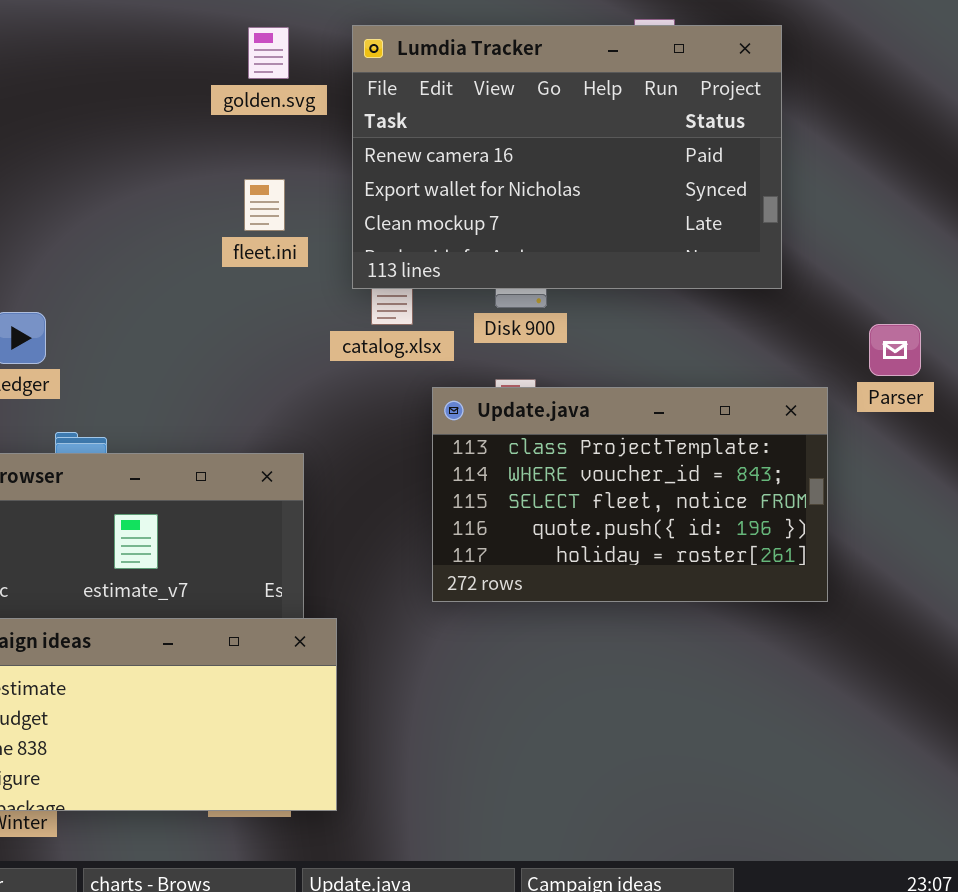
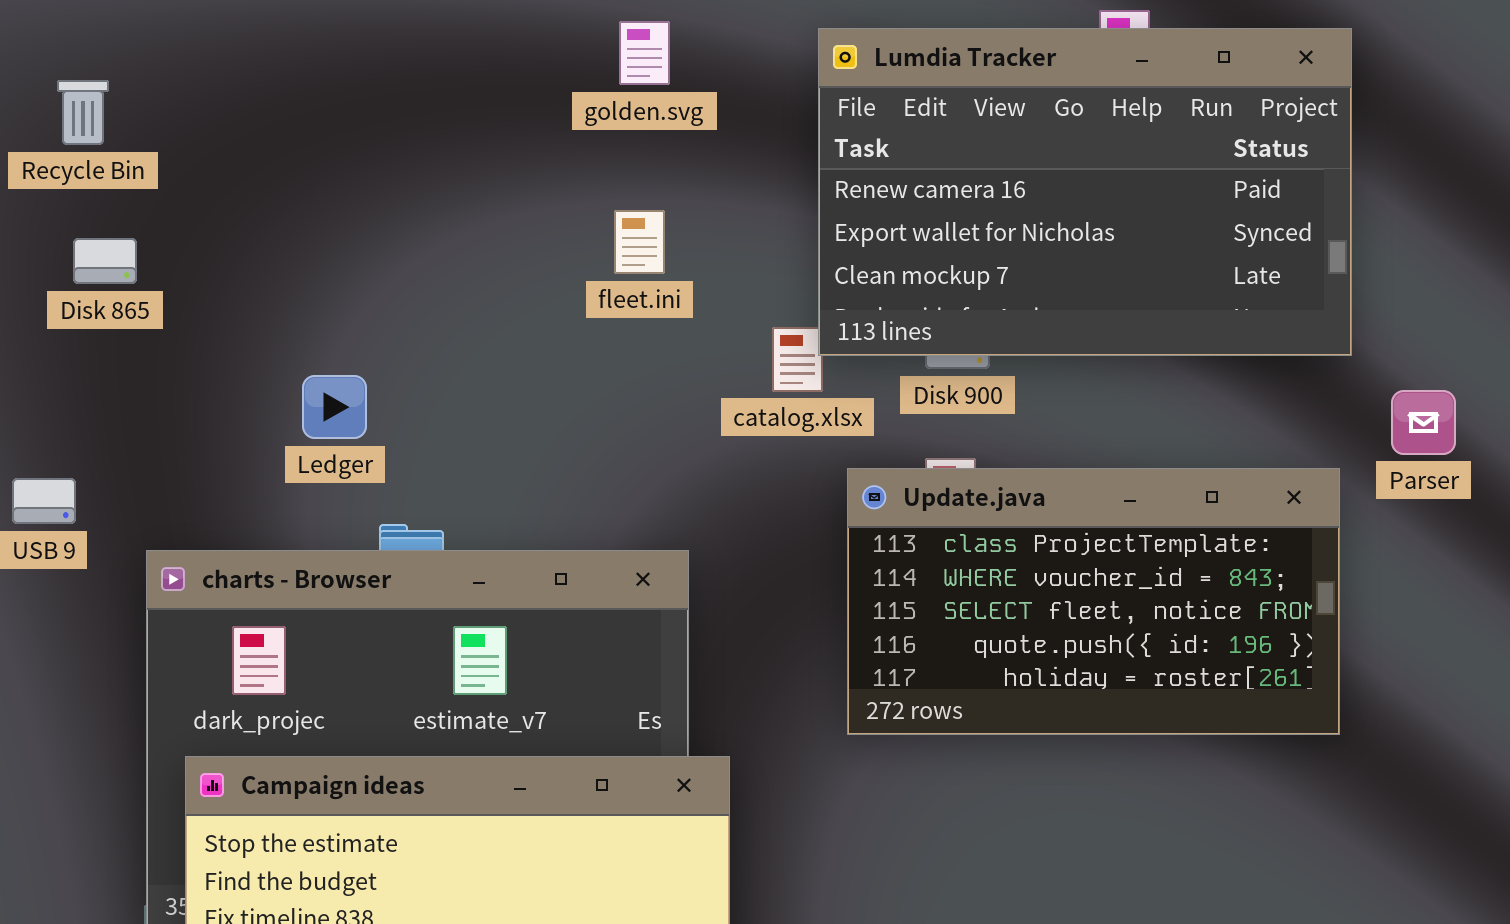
Lumdia Tracker: [352,25,782,289] -> [818,28,1352,356], moved

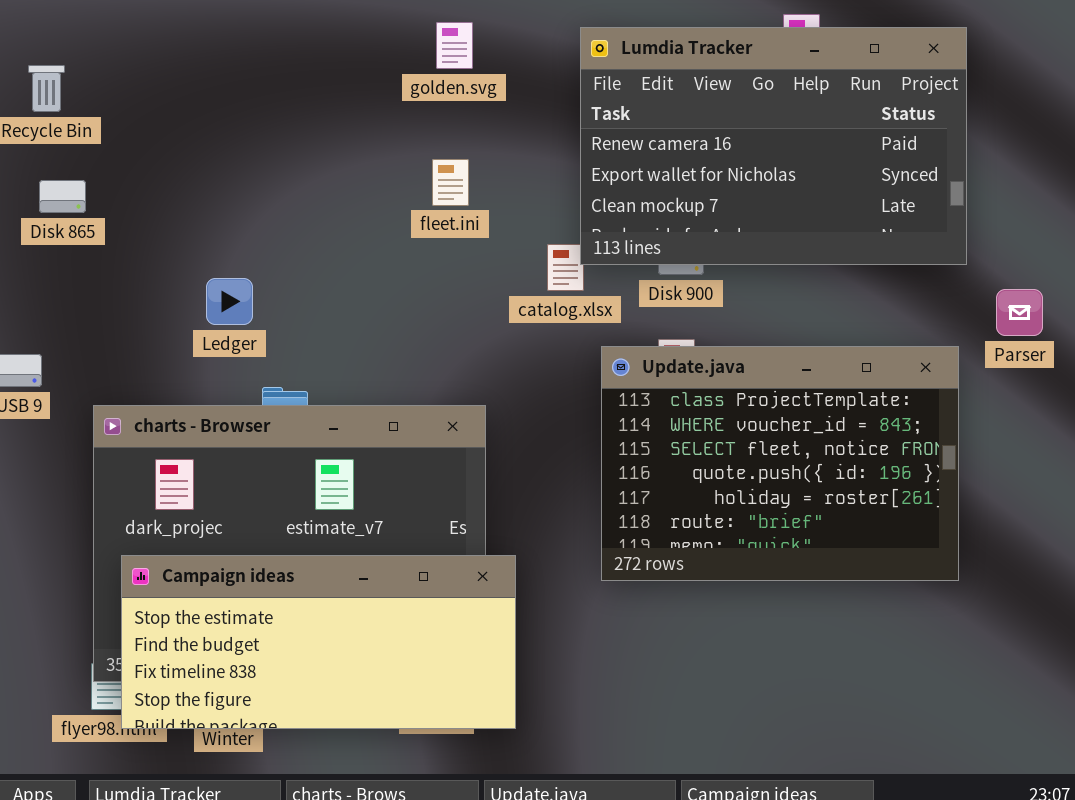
Update.java: [847,468,1340,735] -> [601,346,959,581], resized

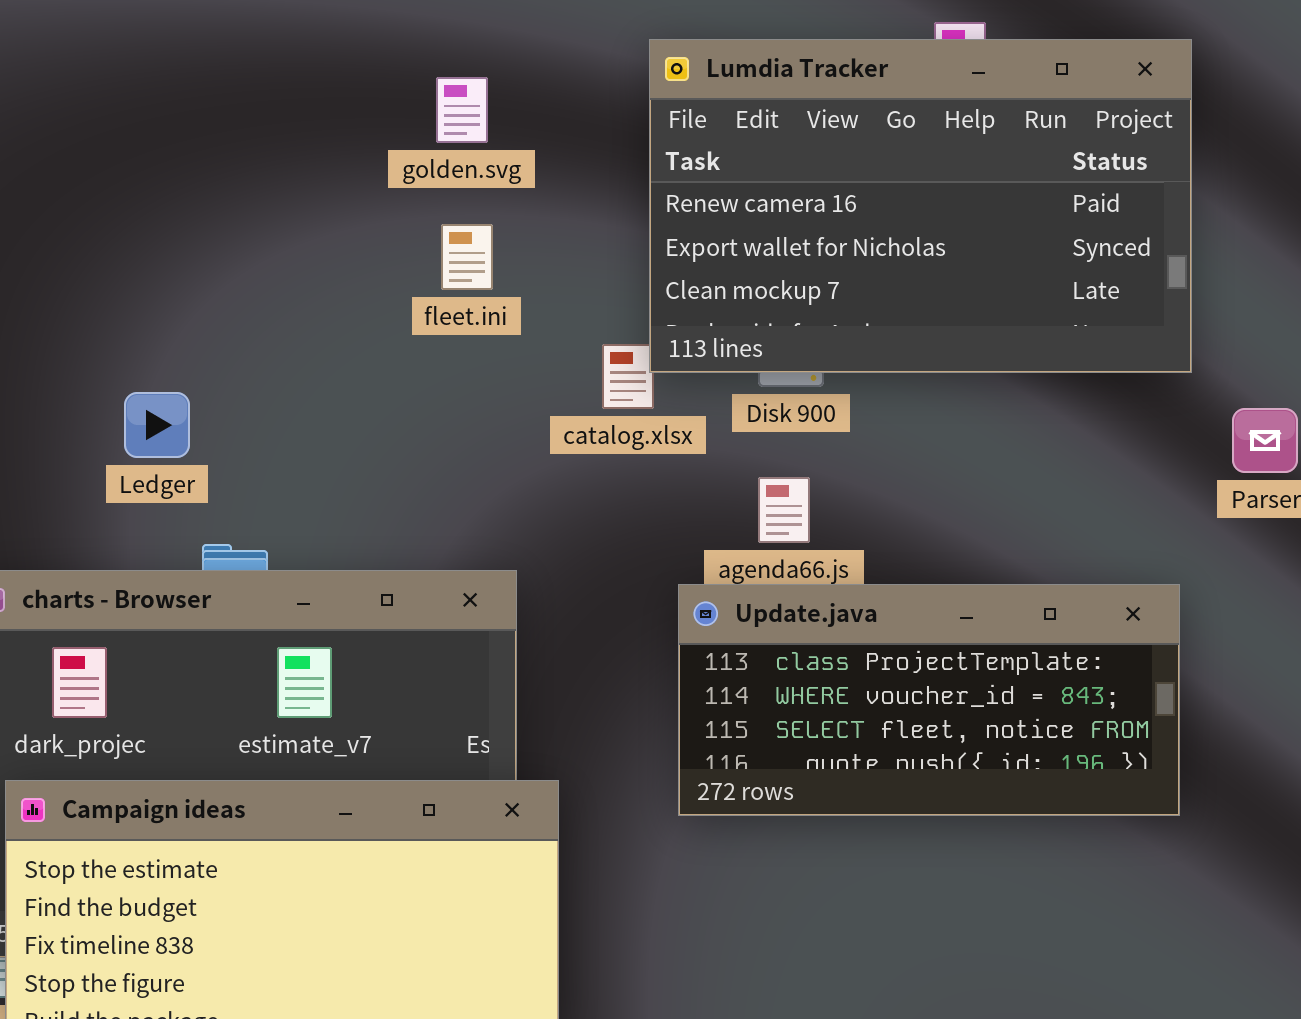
golden.svg: [436,22,473,69] -> [436,77,488,143], moved
Update.java: [601,346,959,581] -> [678,584,1180,816], resized

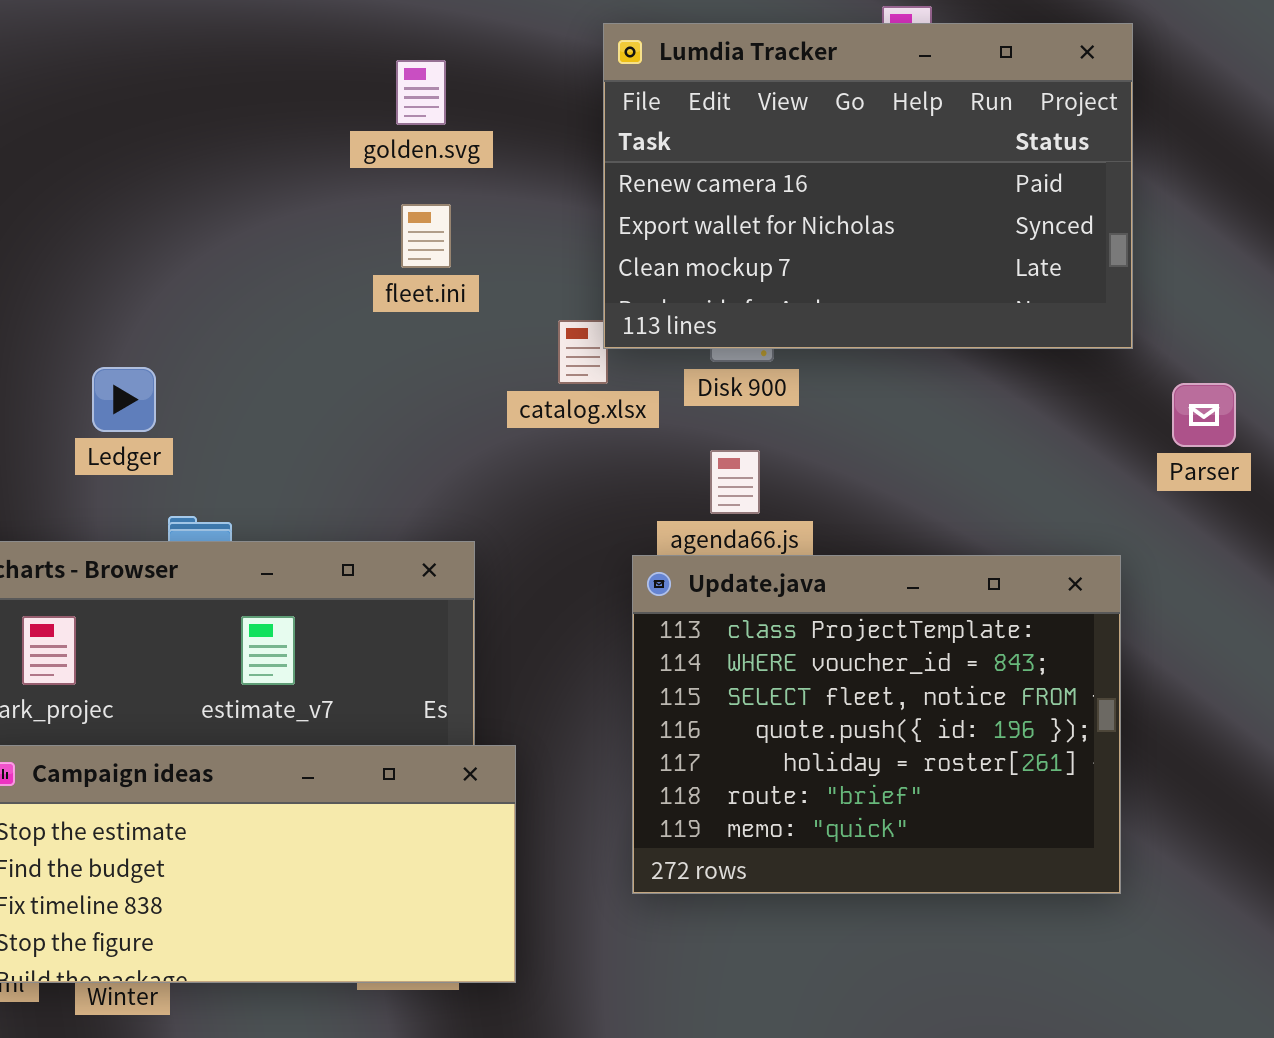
Update.java: [678,584,1180,816] -> [632,555,1121,894], resized

